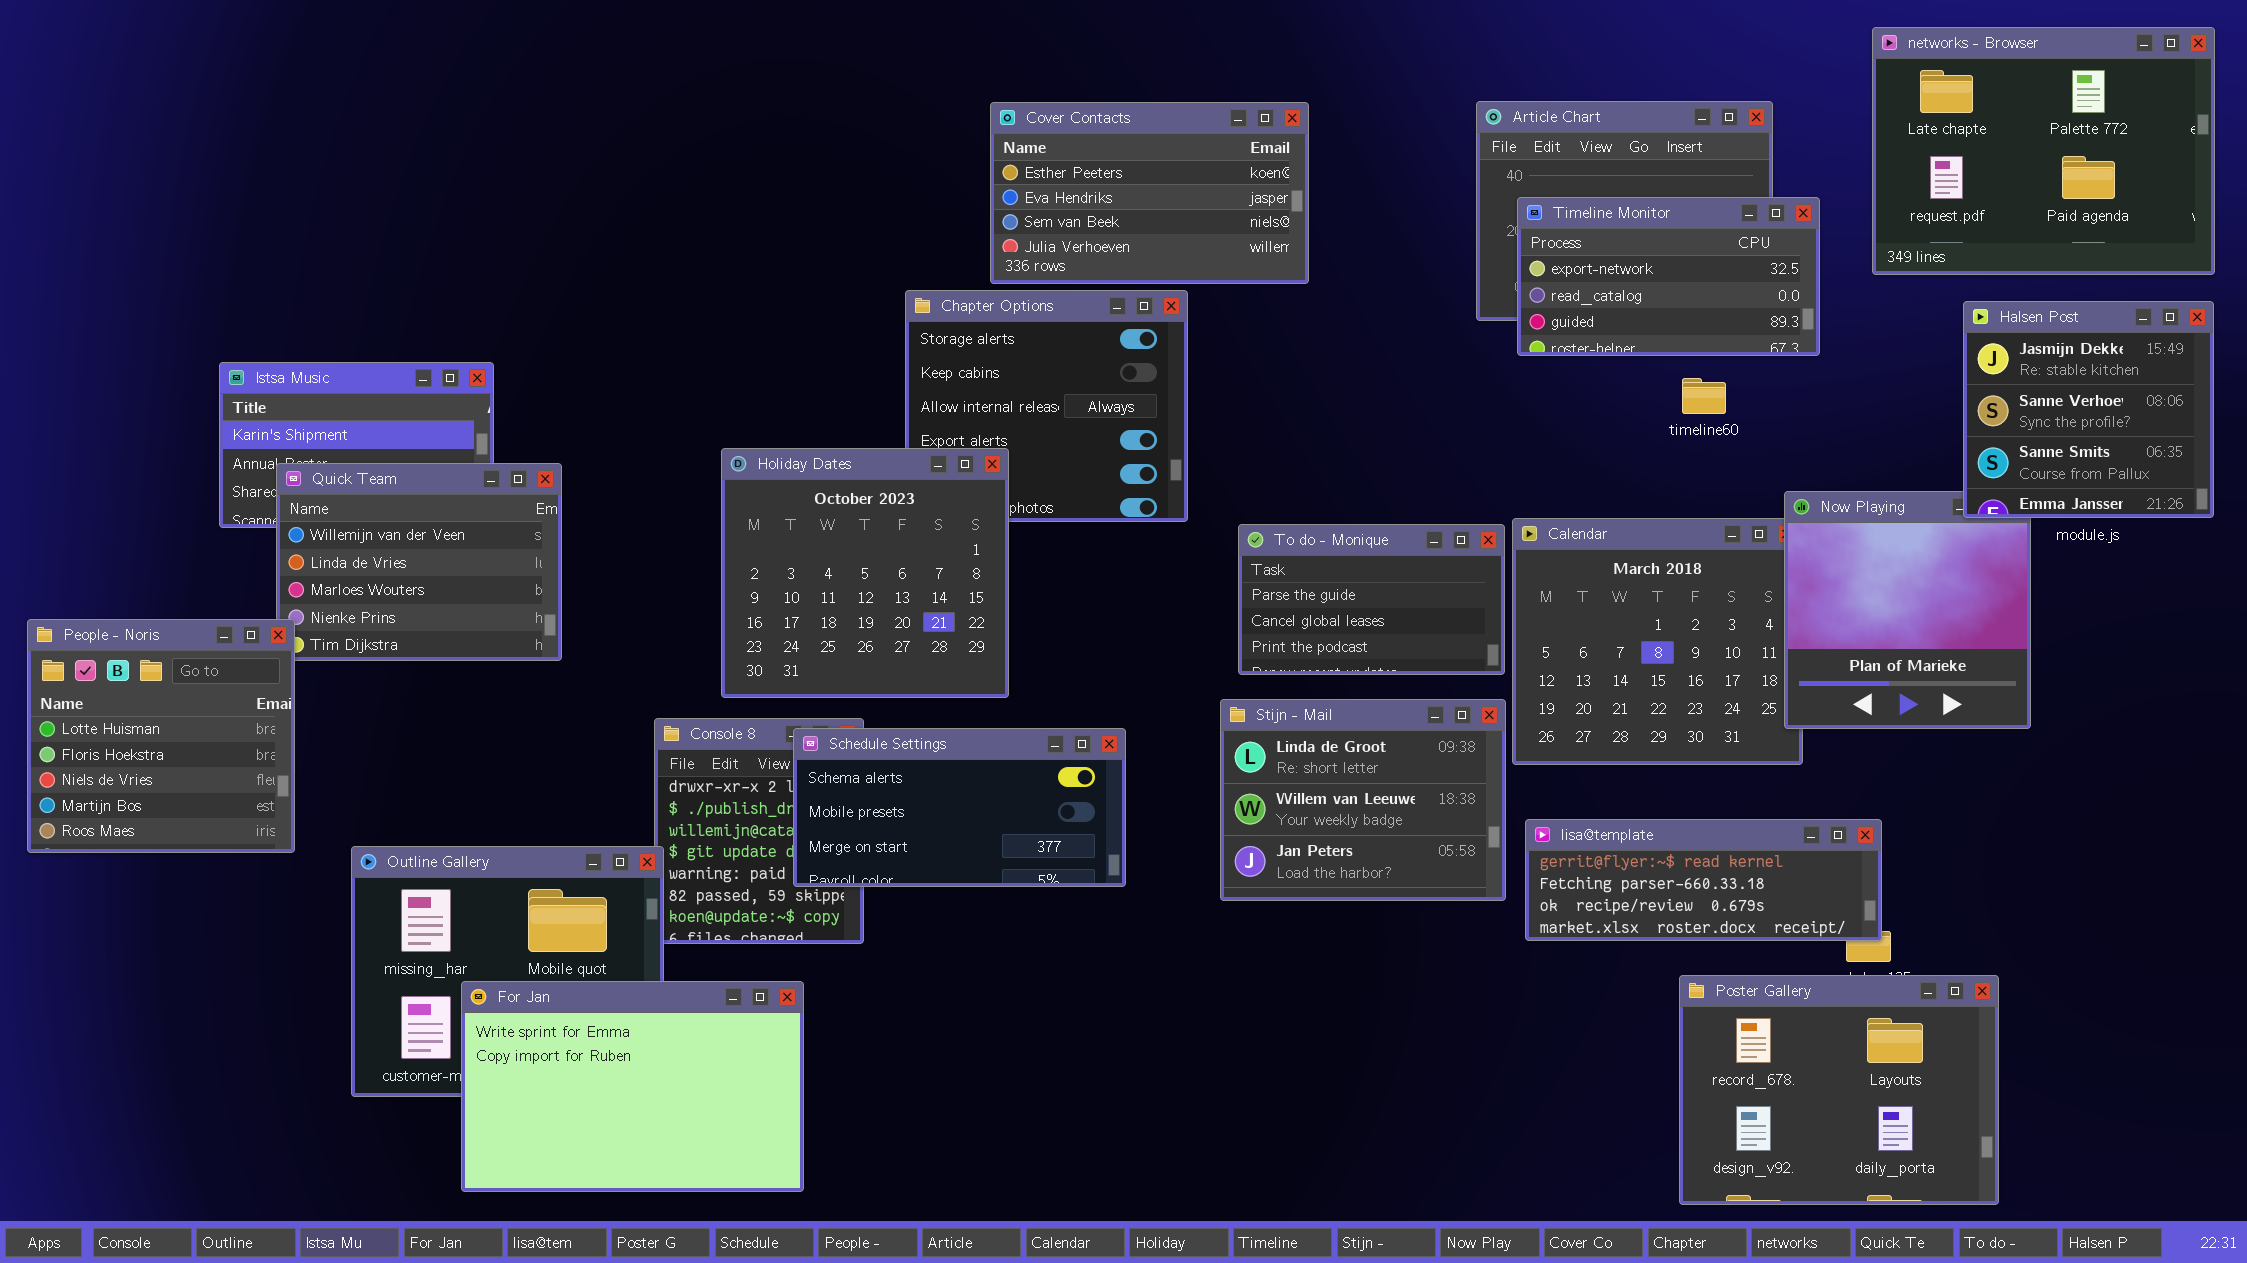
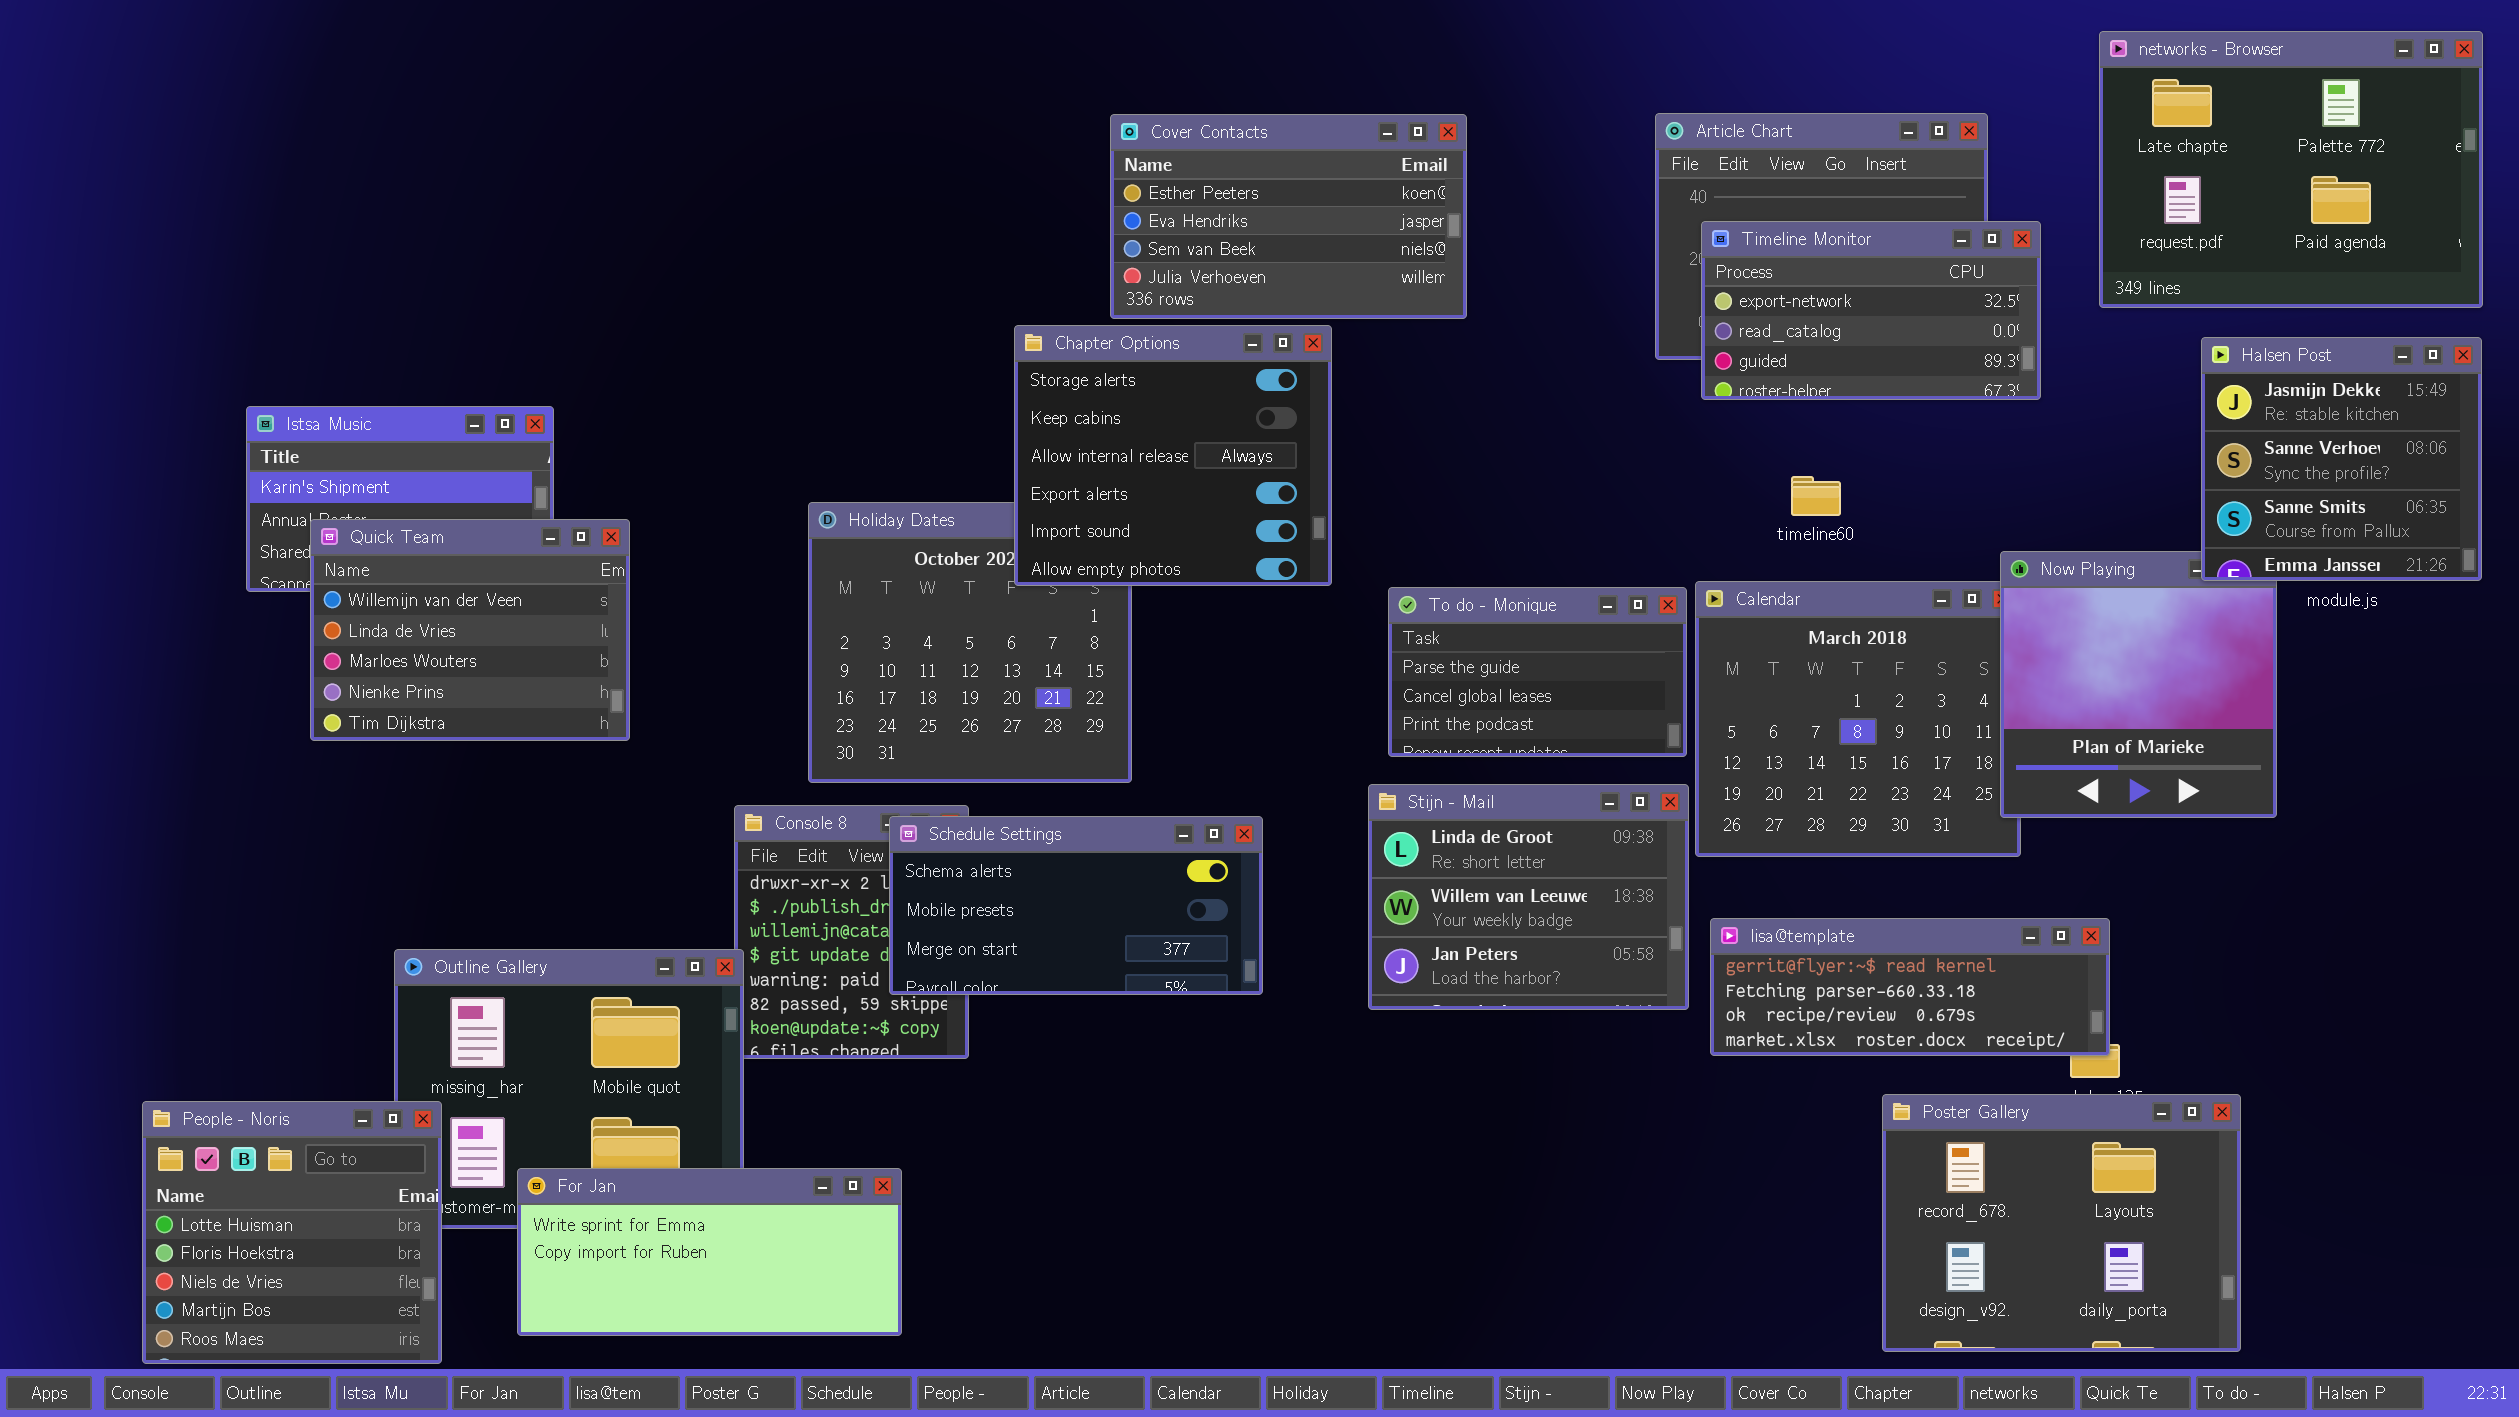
Chapter Options: [905,290,1188,522] -> [1014,325,1332,586], raised
timeline60: [1682,378,1726,414] -> [1791,476,1841,516], moved
People - Noris: [27,619,295,853] -> [142,1101,442,1364], moved
For Jan: [461,981,804,1192] -> [517,1168,902,1336], resized

